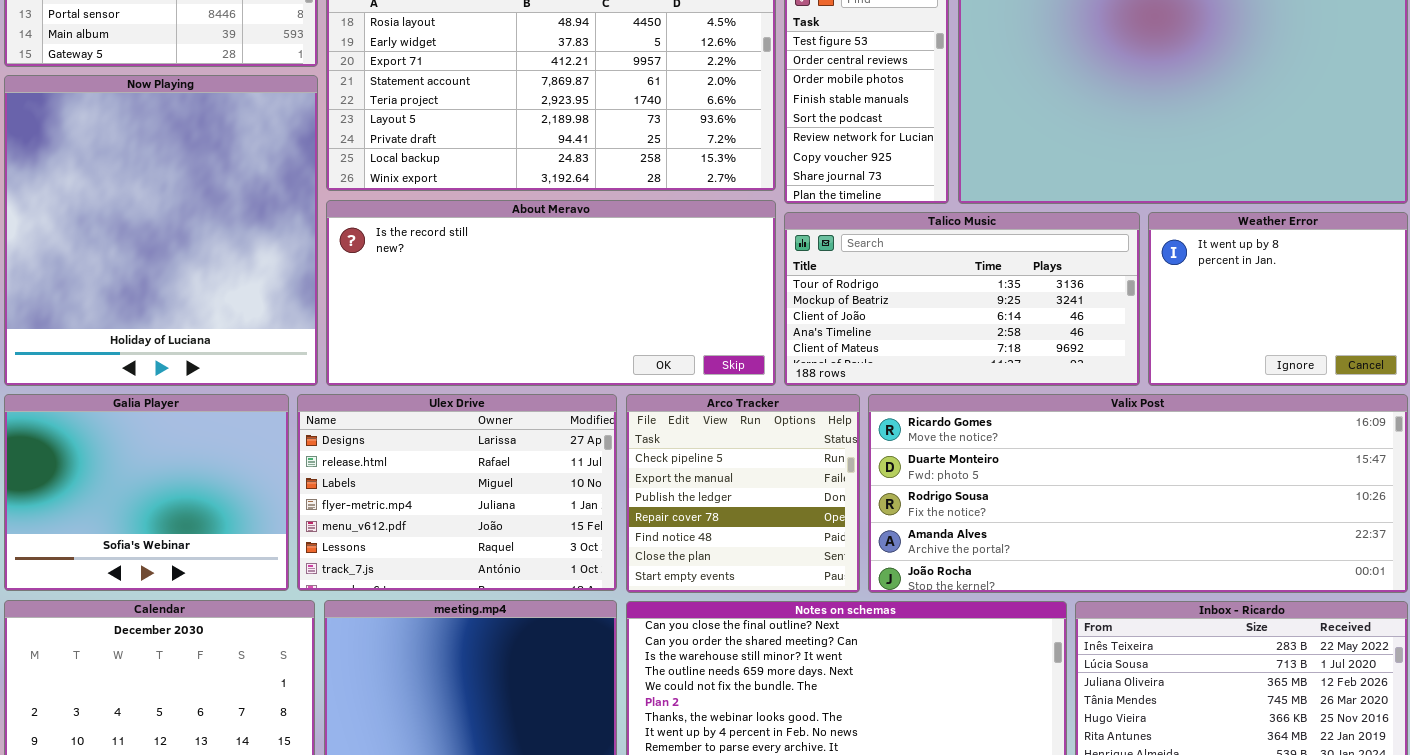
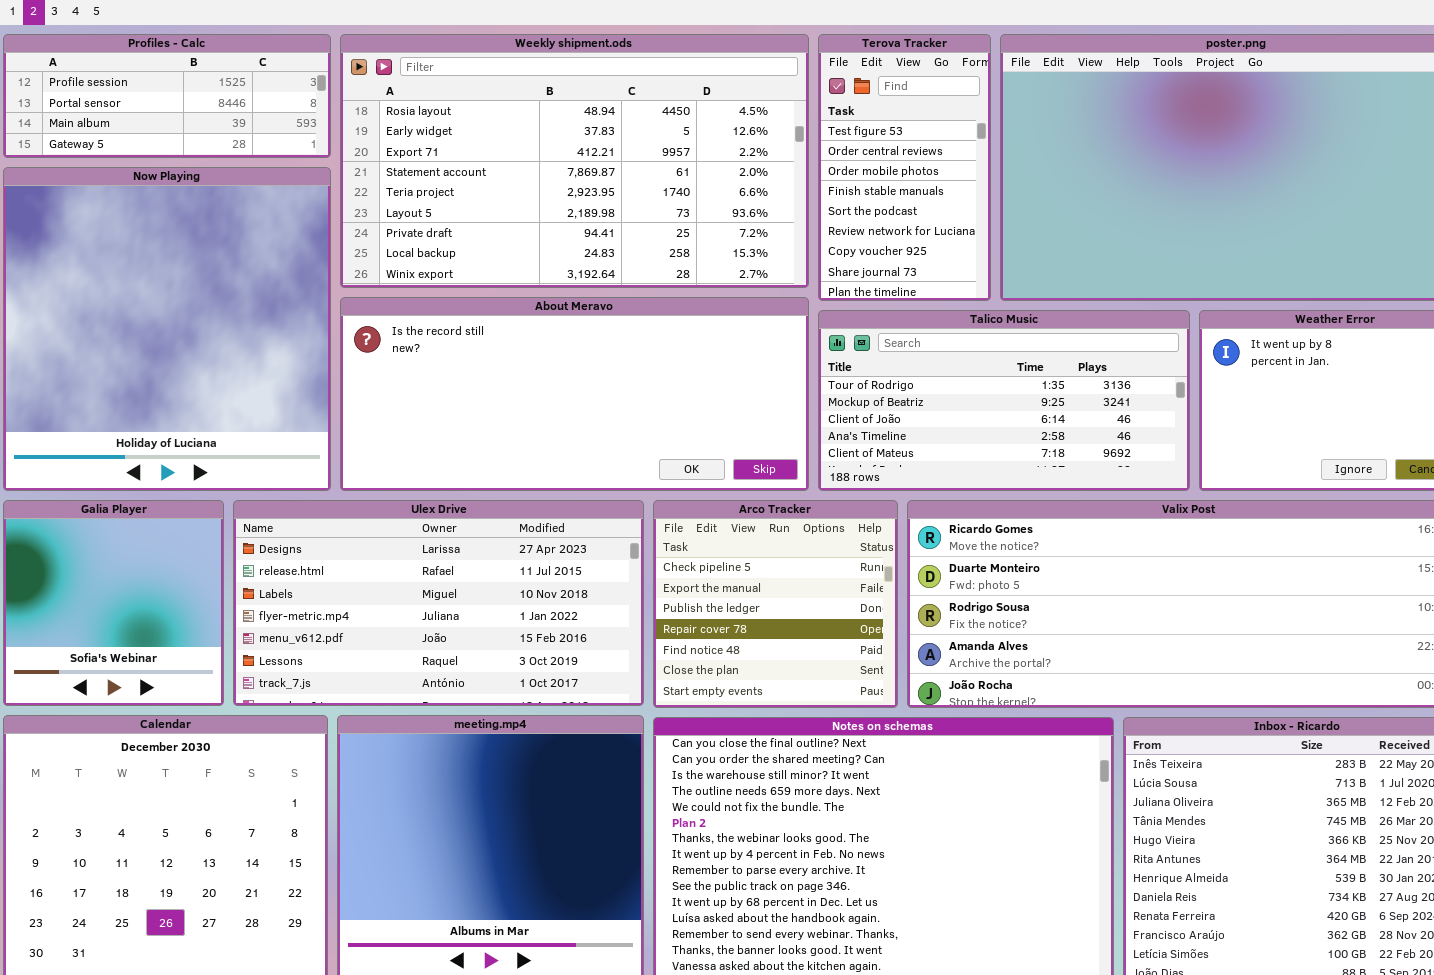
Galia Player: [4,394,289,591] -> [3,500,224,706], resized
Ulex Drive: [297,394,617,591] -> [233,500,644,706], resized

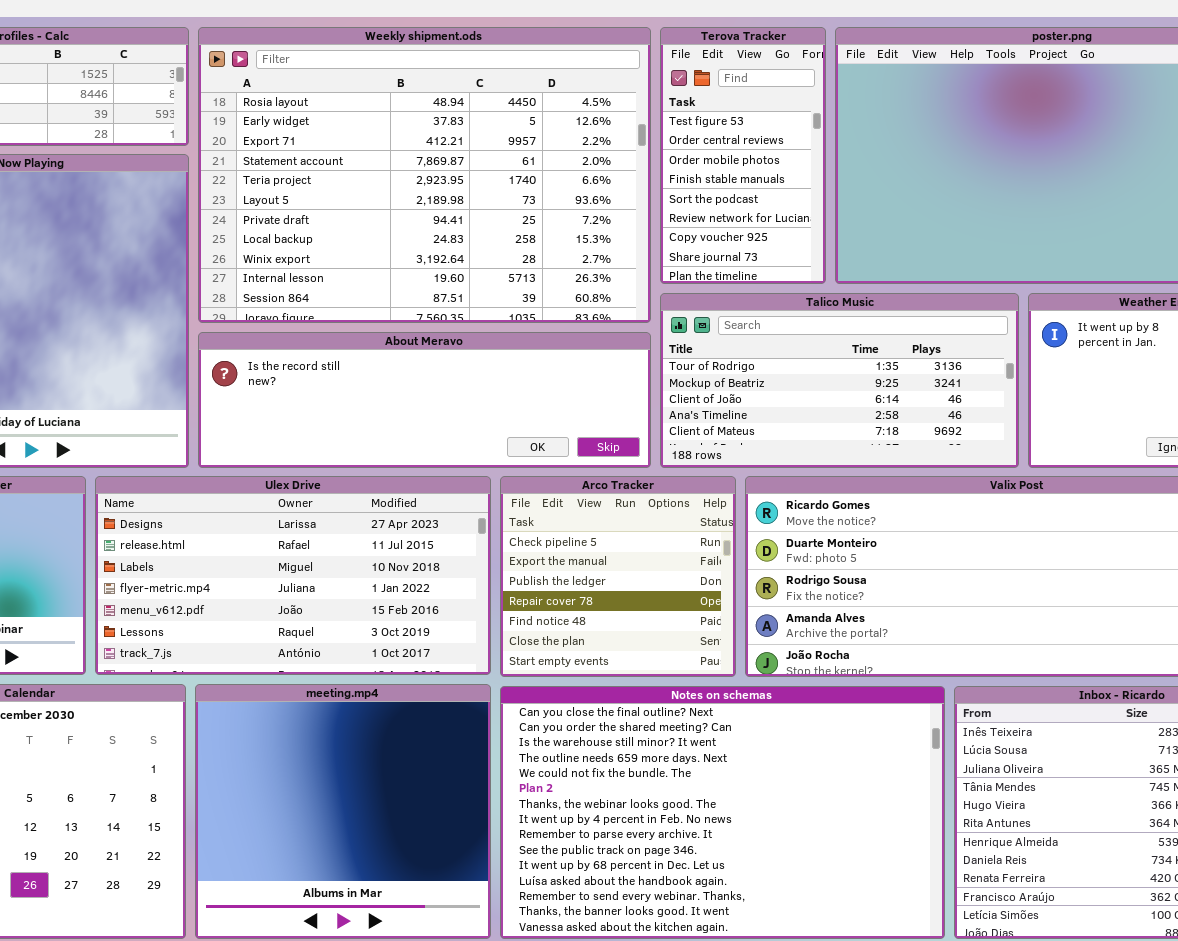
Weekly shipment.ods: [340,34,809,288] -> [198,27,651,323], resized
About Meravo: [340,297,809,491] -> [198,332,651,468], resized

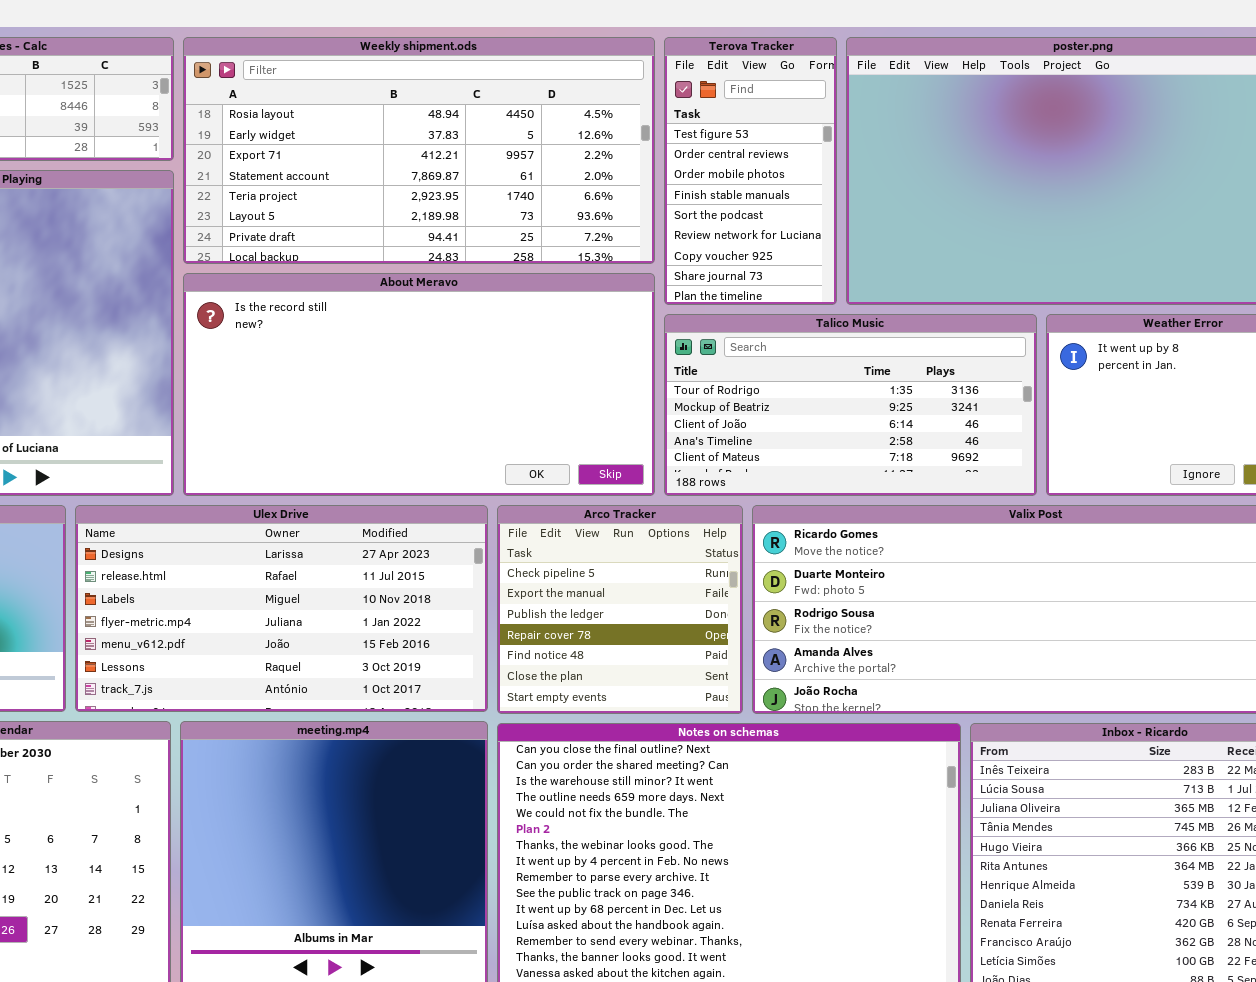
Weekly shipment.ods: [198,27,651,323] -> [183,37,655,264], resized
About Meravo: [198,332,651,468] -> [183,273,655,496], resized

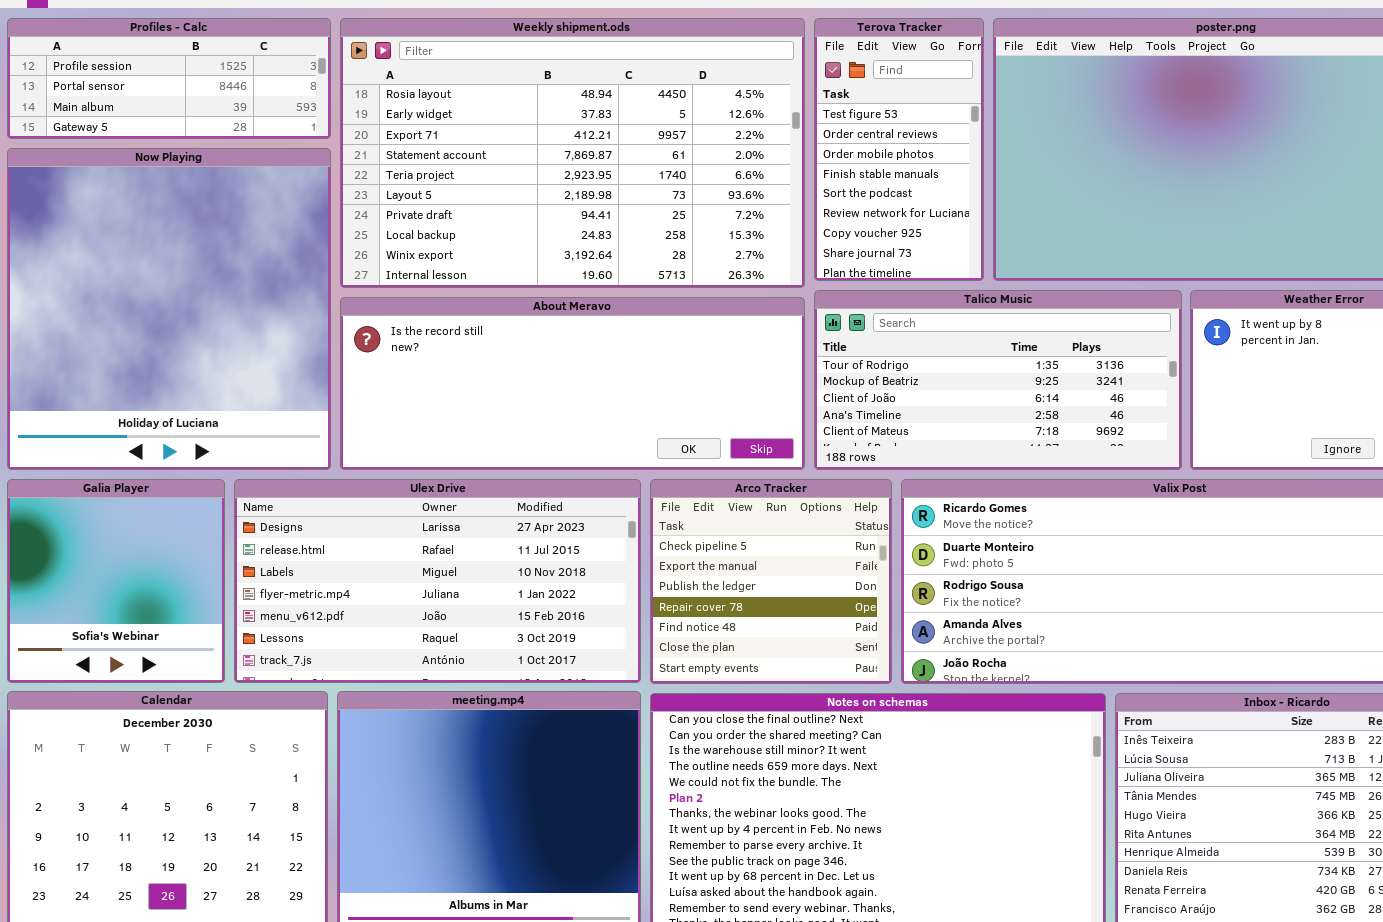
Weekly shipment.ods: [183,37,655,264] -> [340,18,805,288], resized
About Meravo: [183,273,655,496] -> [340,297,805,470], resized

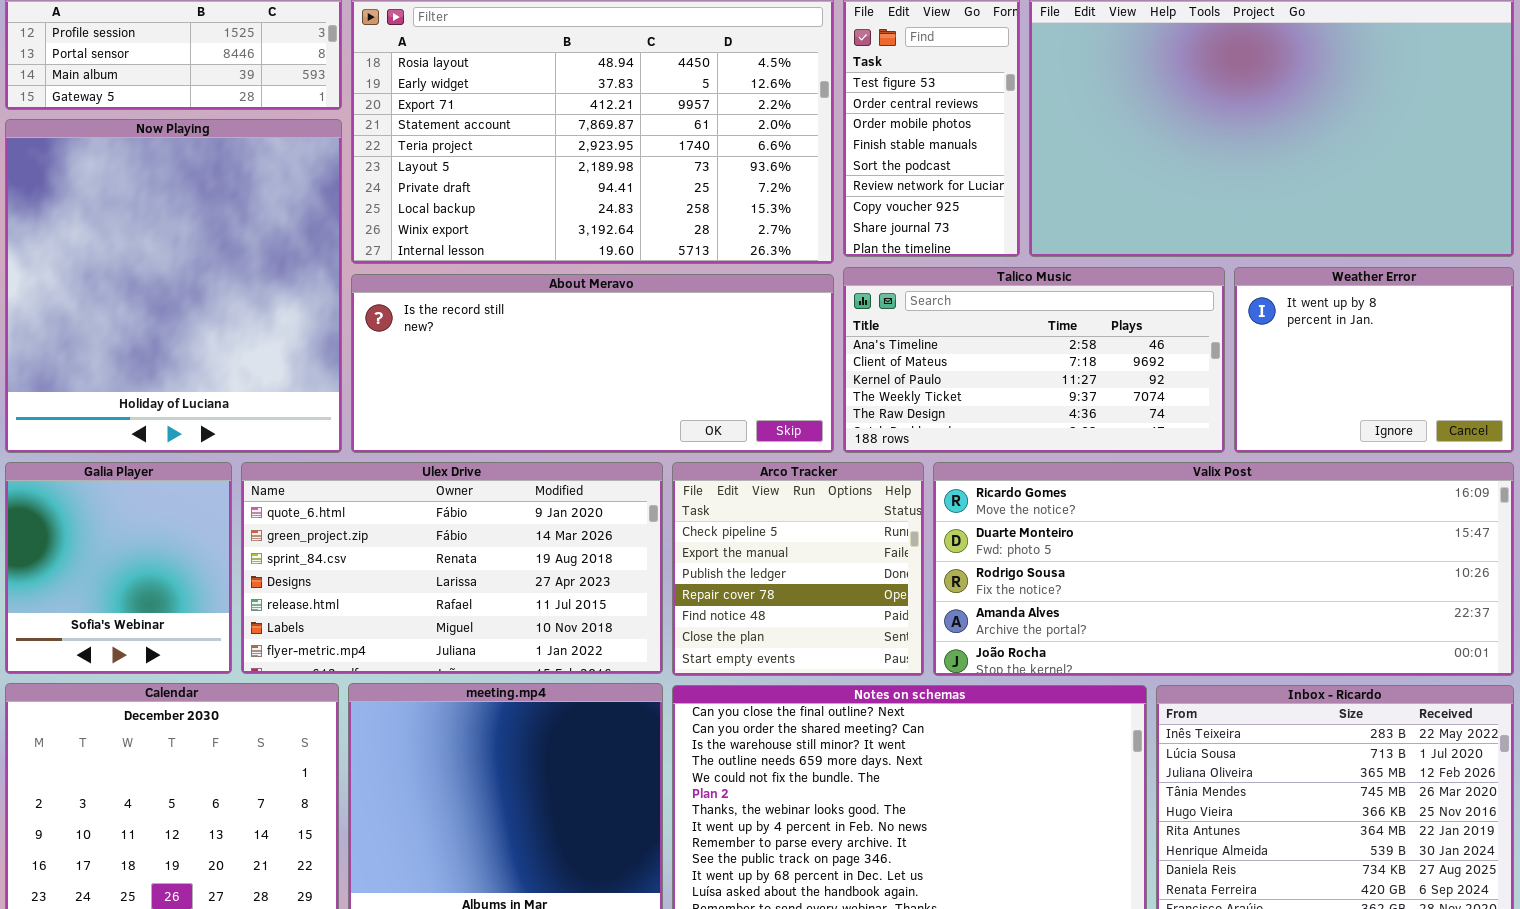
Talico Music: [814,290,1182,470] -> [843,267,1225,453], scrolled down 3 rows
Ulex Drive: [234,479,641,683] -> [241,462,663,674], scrolled up 3 rows

